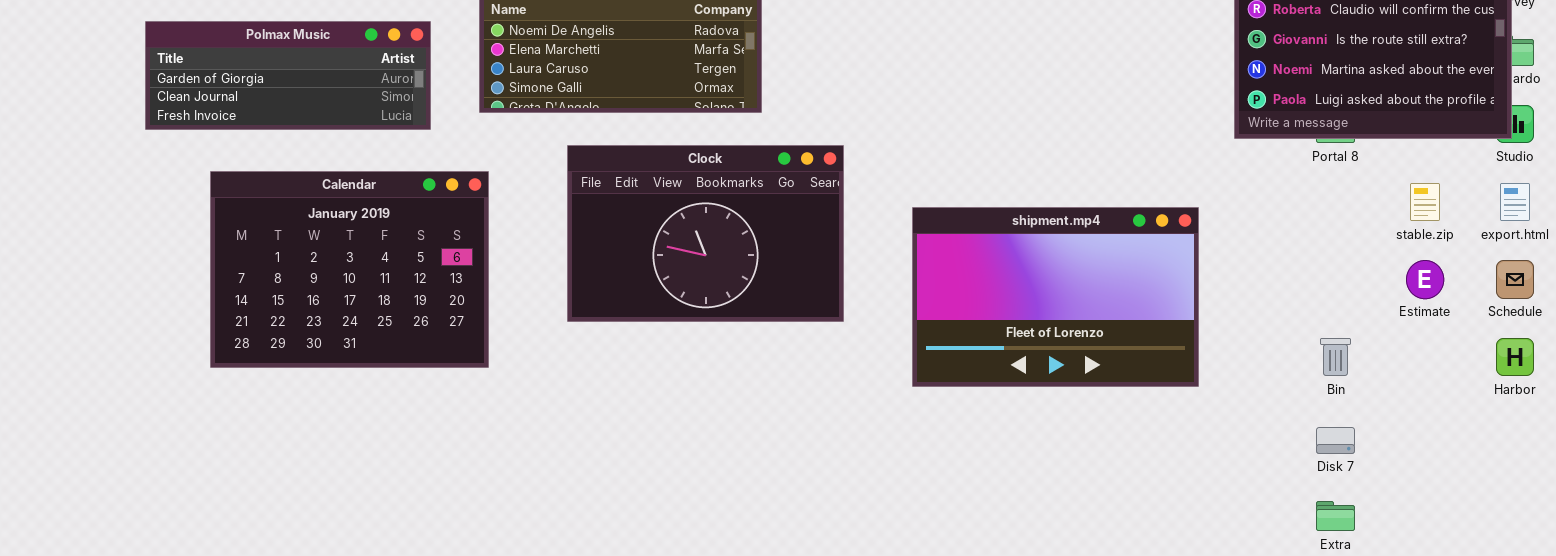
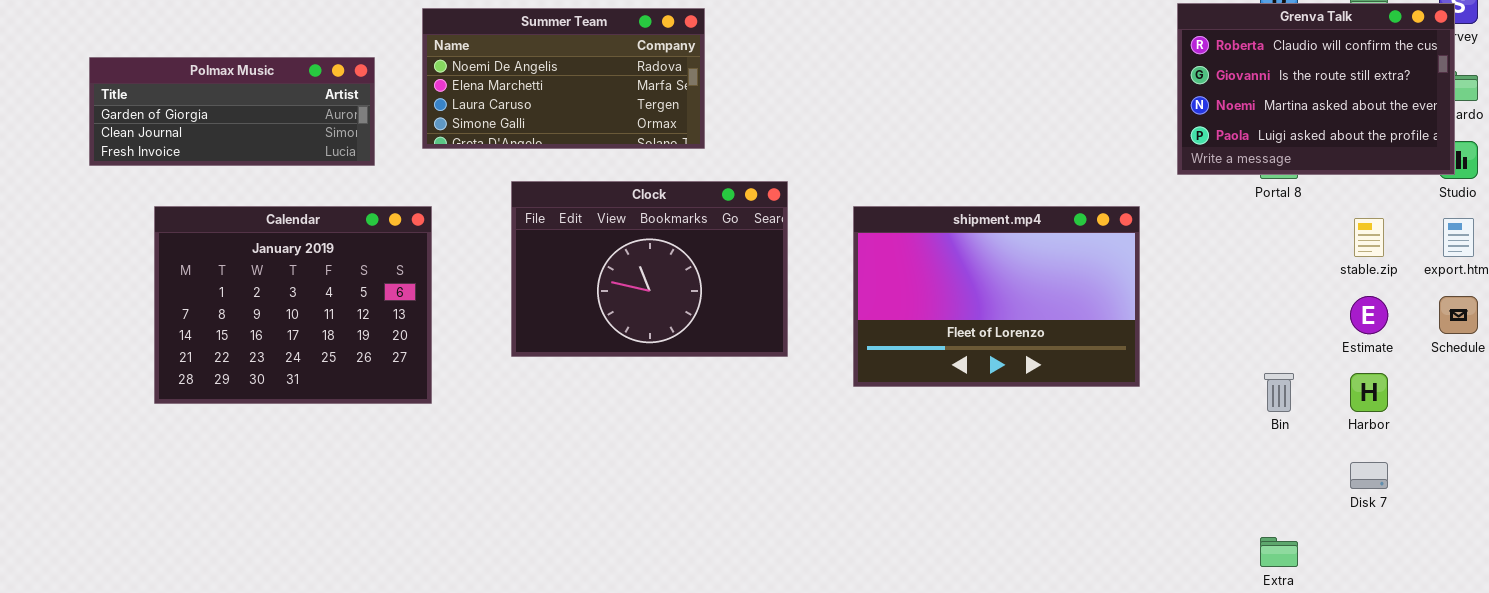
shipment.mp4: [912,207,1199,387] -> [853,206,1140,387], moved
Harbor: [1496,338,1534,376] -> [1350,373,1388,412], moved
Disk 7: [1316,427,1355,454] -> [1350,462,1388,489], moved

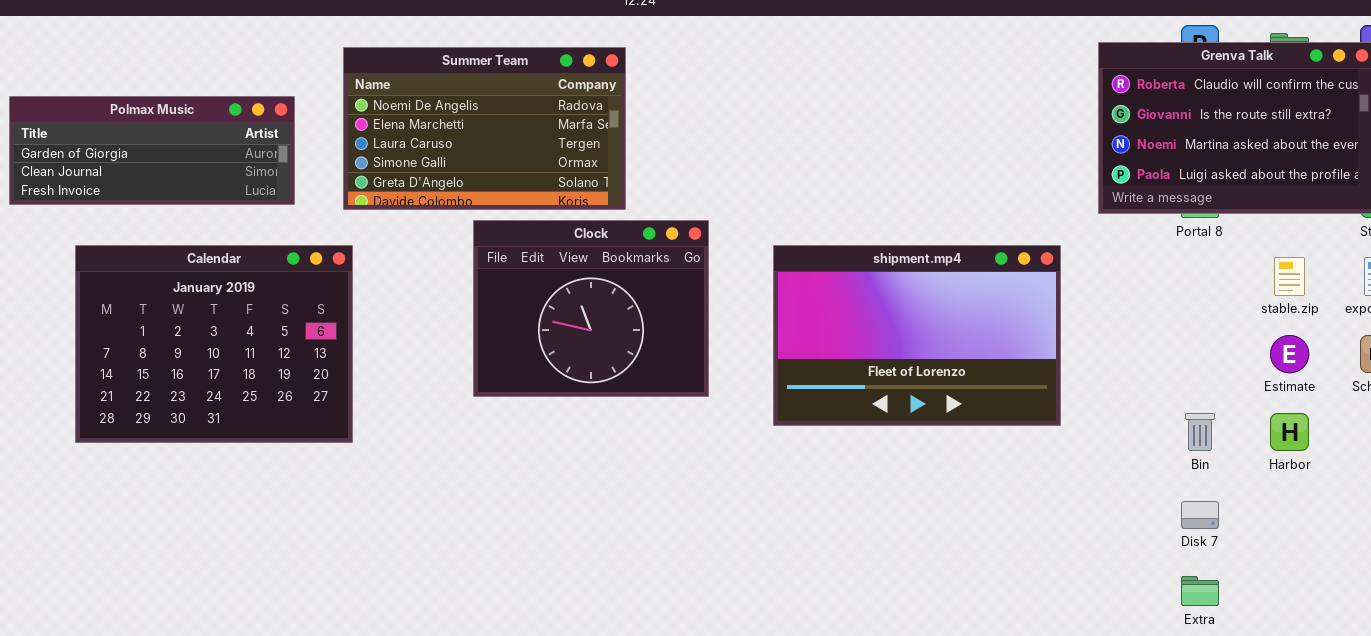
Summer Team: [422,8,705,149] -> [343,47,626,210], resized
Clock: [511,181,788,357] -> [473,220,709,397], resized
Disk 7: [1350,462,1388,489] -> [1181,501,1219,529], moved

